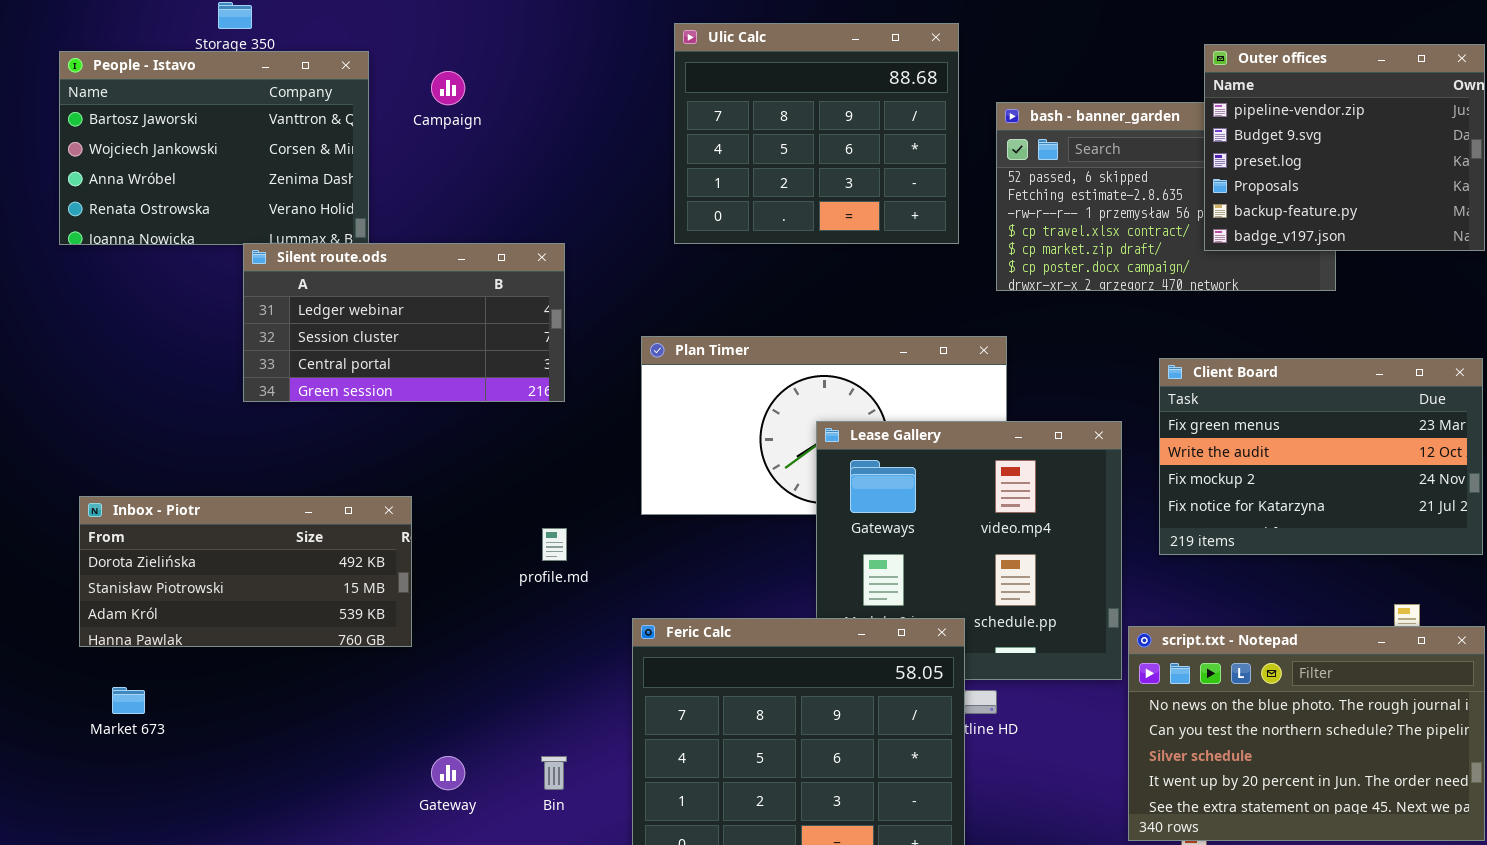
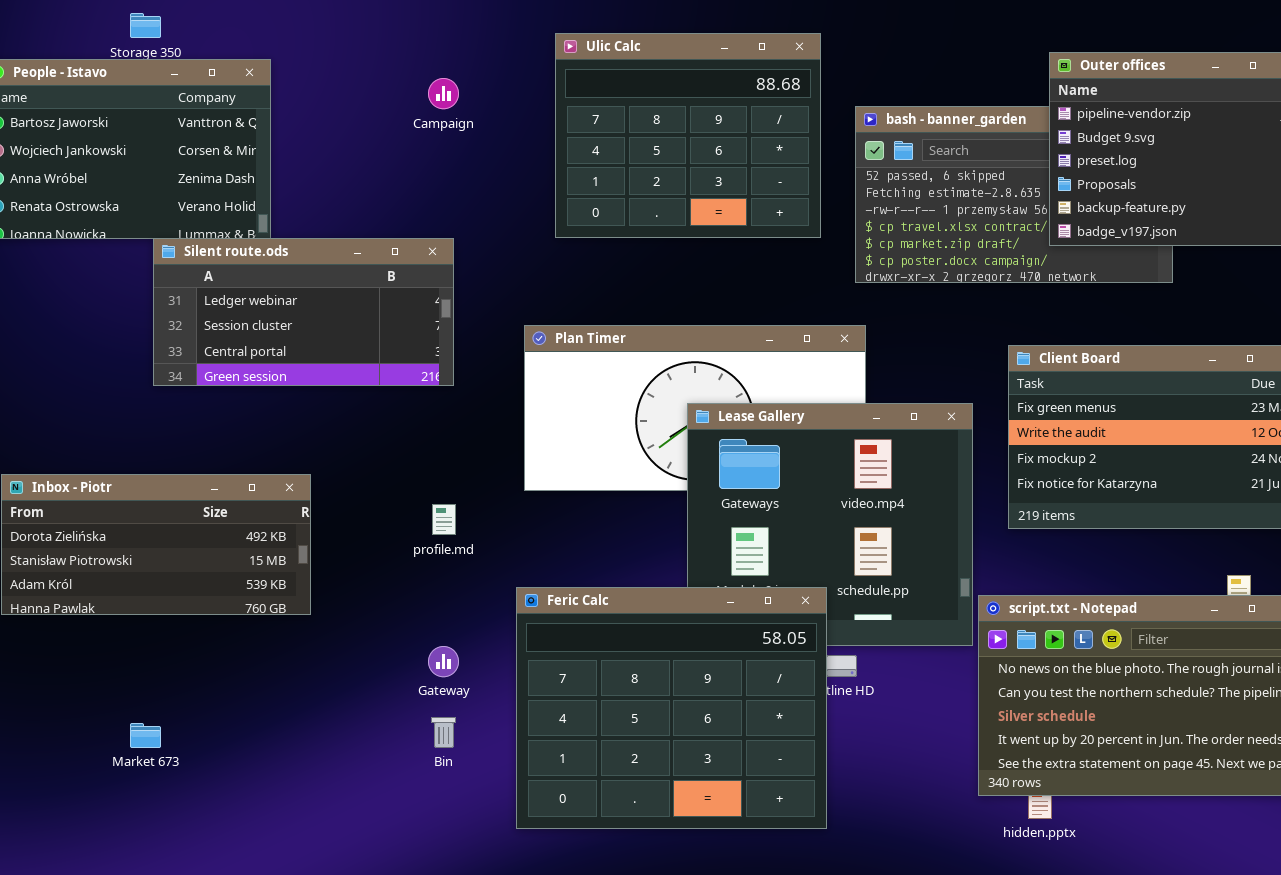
Campaign: [431,71,465,105] -> [428,78,459,109], moved
Market 673: [112,687,145,714] -> [130,723,161,748], moved
Gateway: [431,756,465,790] -> [428,646,459,677], moved

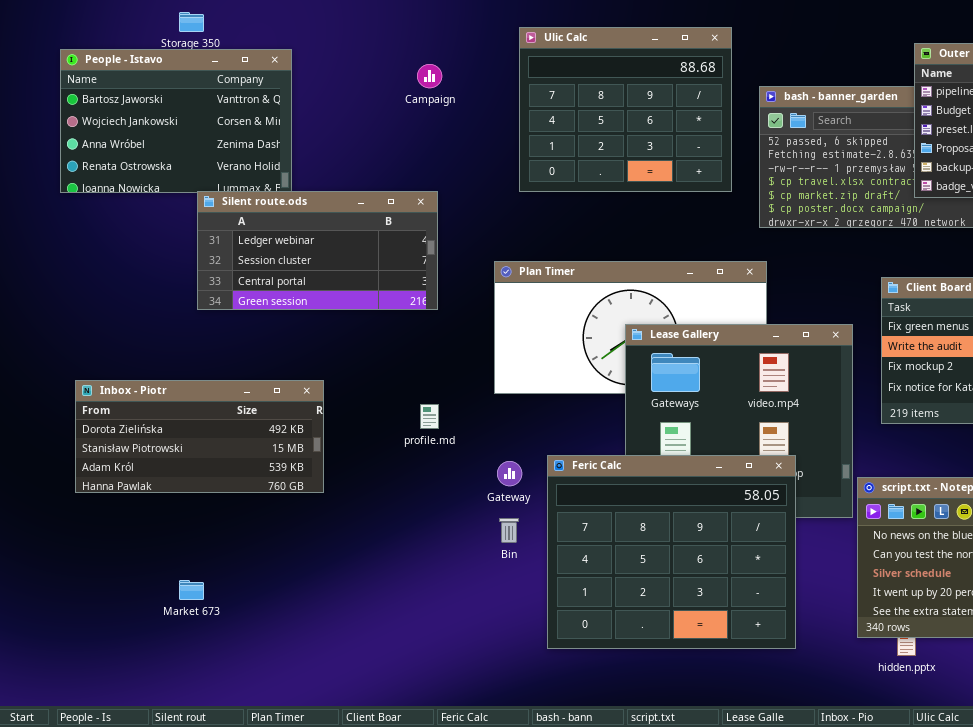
Feric Calc: [516,587,827,829] -> [547,455,796,649], moved
Gateway: [428,646,459,677] -> [497,461,522,486], moved
Bin: [431,717,456,748] -> [499,518,519,543], moved

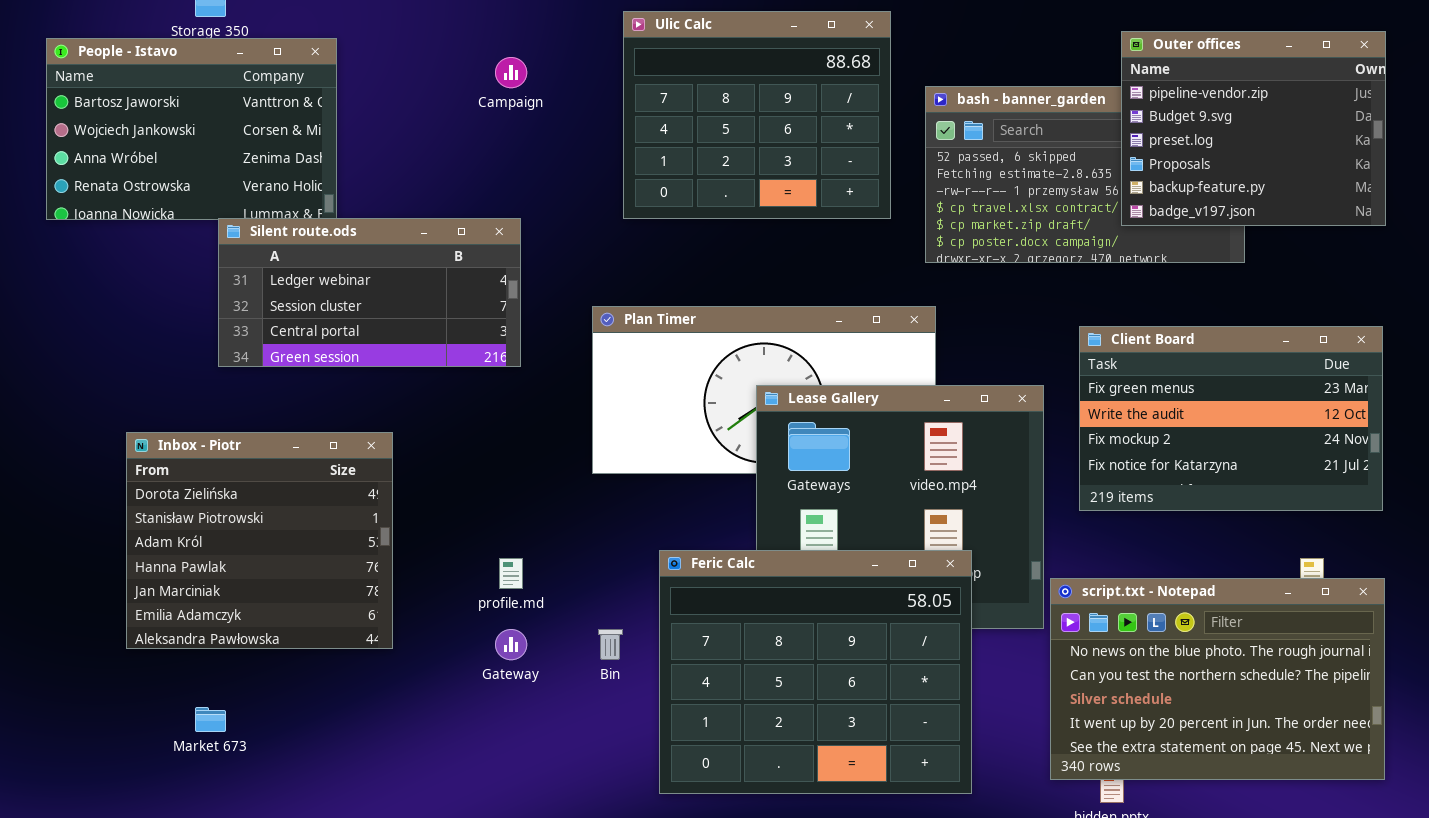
Inbox - Piotr: [75,380,324,493] -> [126,432,393,649], moved, resized
profile.md: [420,404,439,429] -> [499,558,523,589], moved
Gateway: [497,461,522,486] -> [495,629,527,660], moved

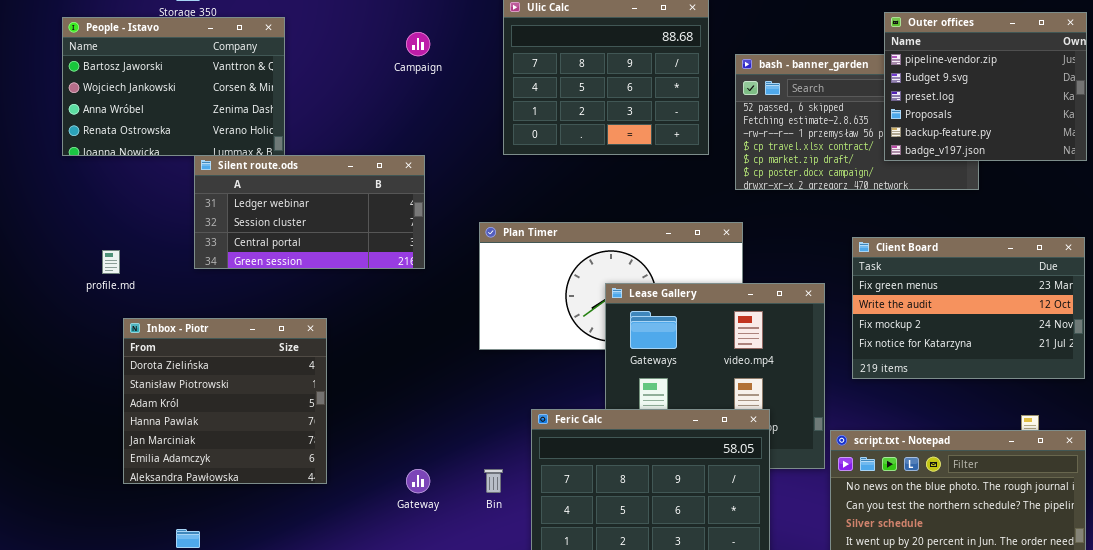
profile.md: [499,558,523,589] -> [102,250,120,274], moved

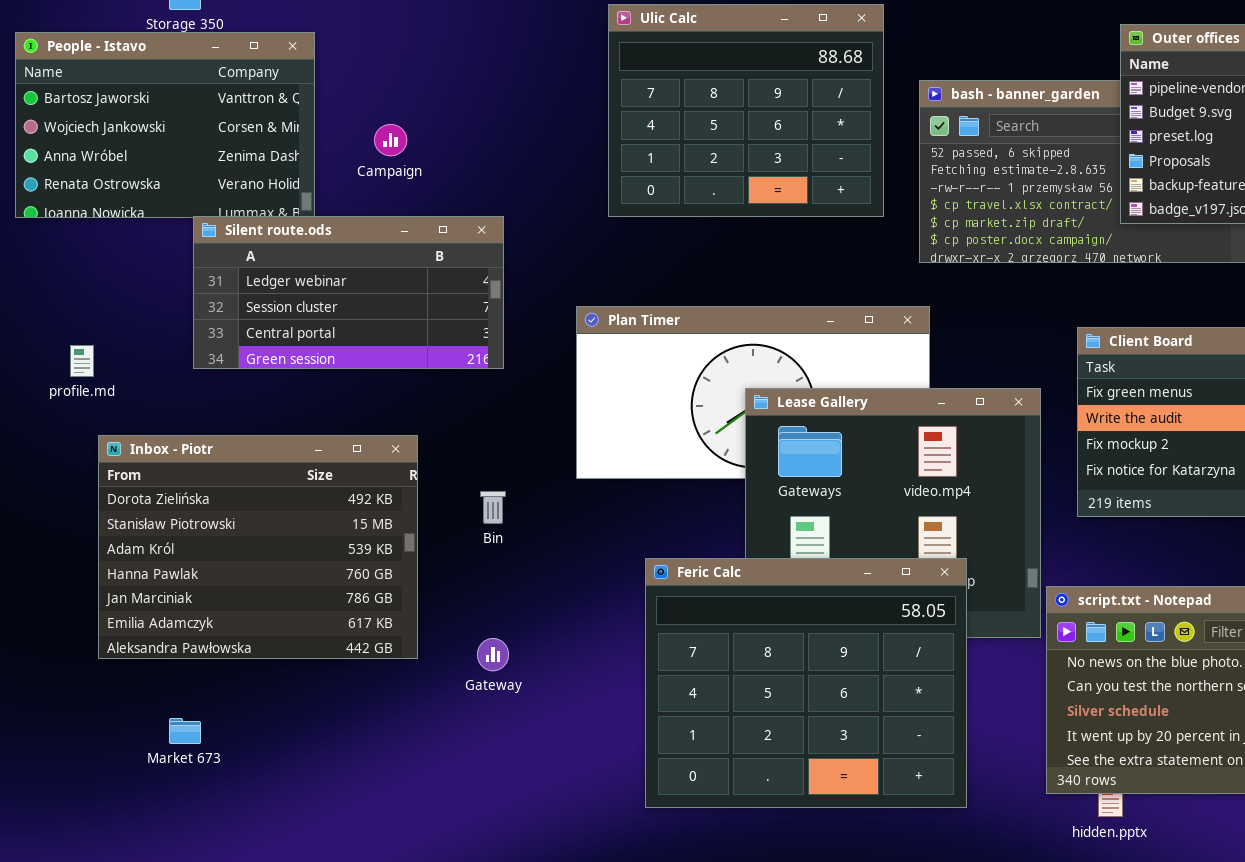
Campaign: [406,32,430,56] -> [374,124,407,156], moved
Inbox - Piotr: [123,318,327,484] -> [98,435,418,659], resized
Bin: [484,469,503,493] -> [480,491,506,524], moved

